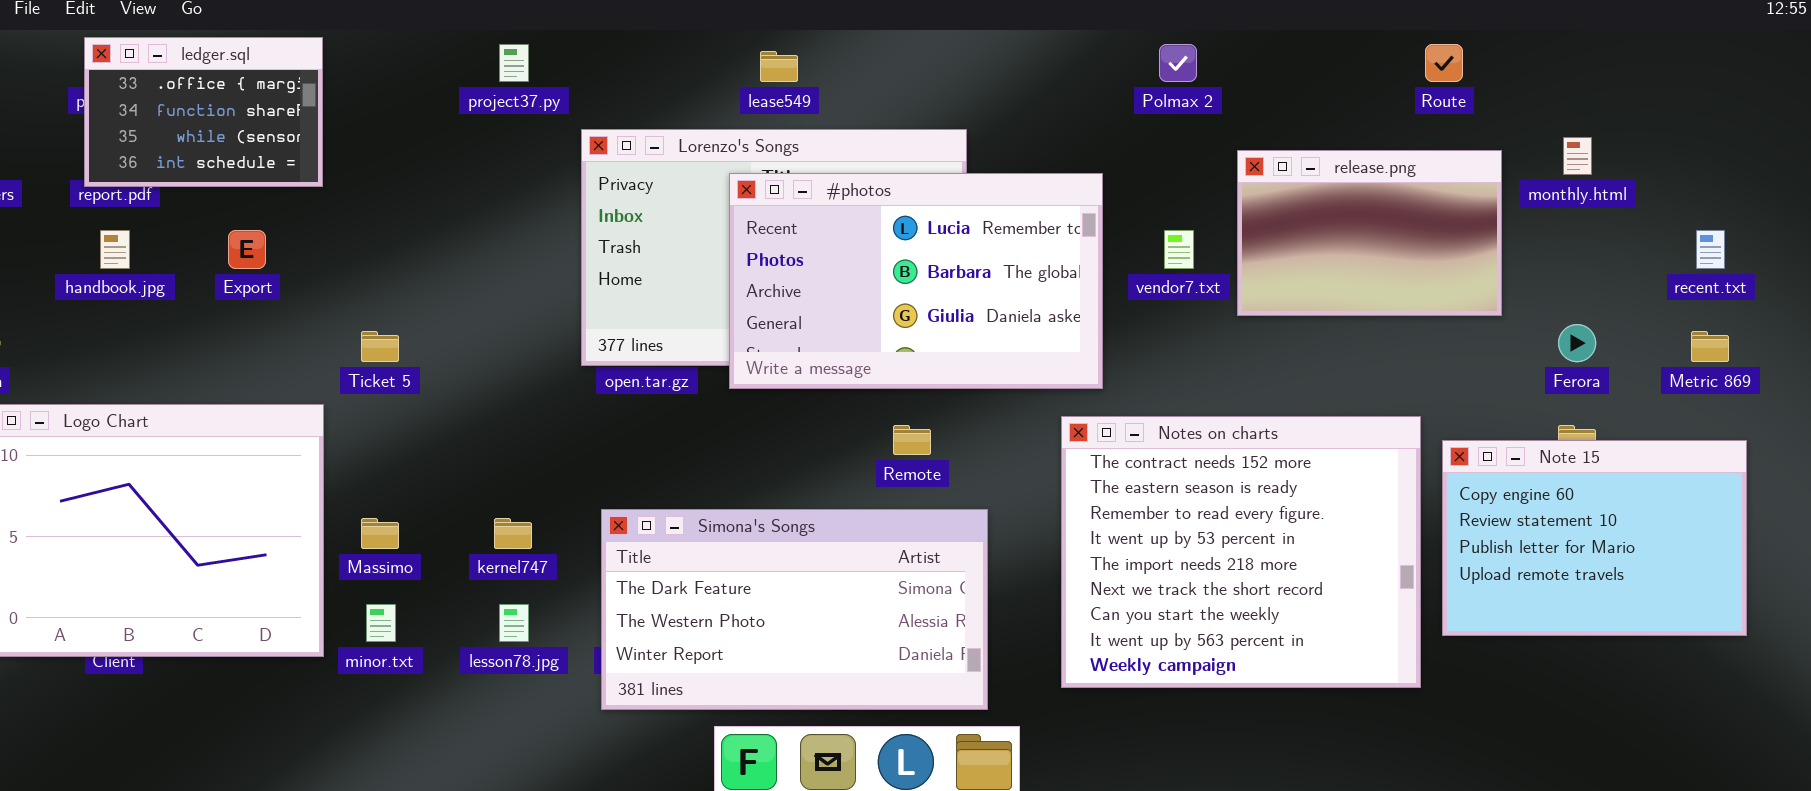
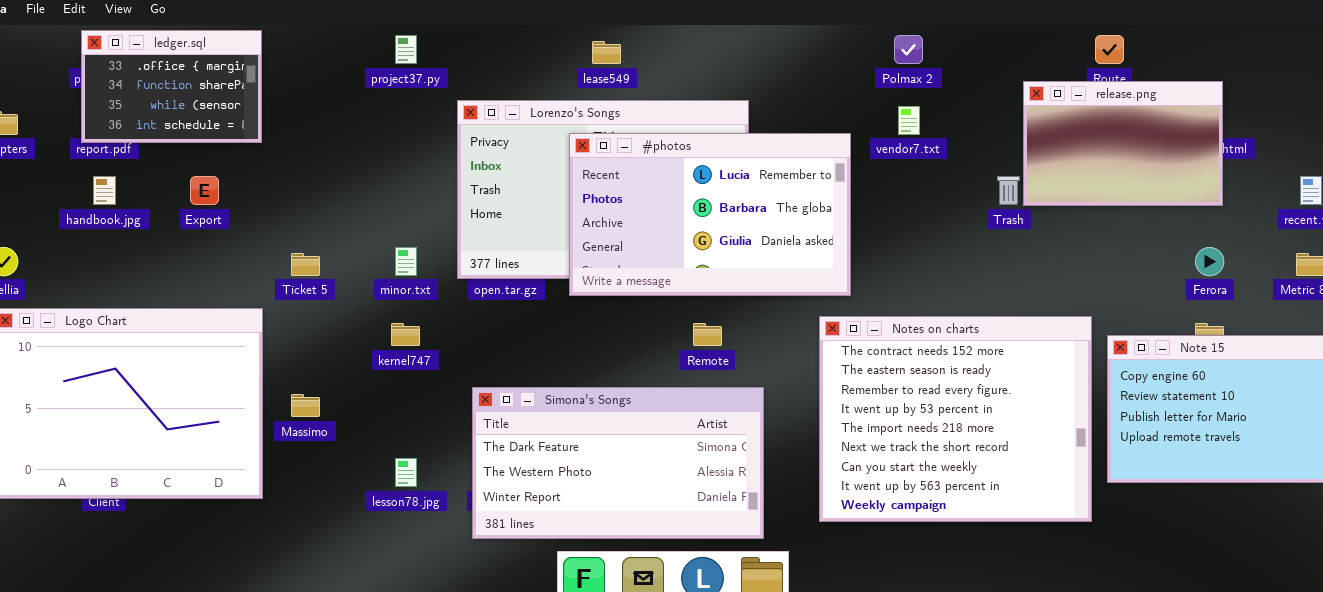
release.png: [1237,150,1502,316] -> [1023,81,1223,206], moved
vendor7.txt: [1164,230,1194,269] -> [898,106,920,135], moved
kernel747: [494,518,532,549] -> [391,323,420,346], moved
minor.txt: [366,604,396,642] -> [395,247,417,276], moved

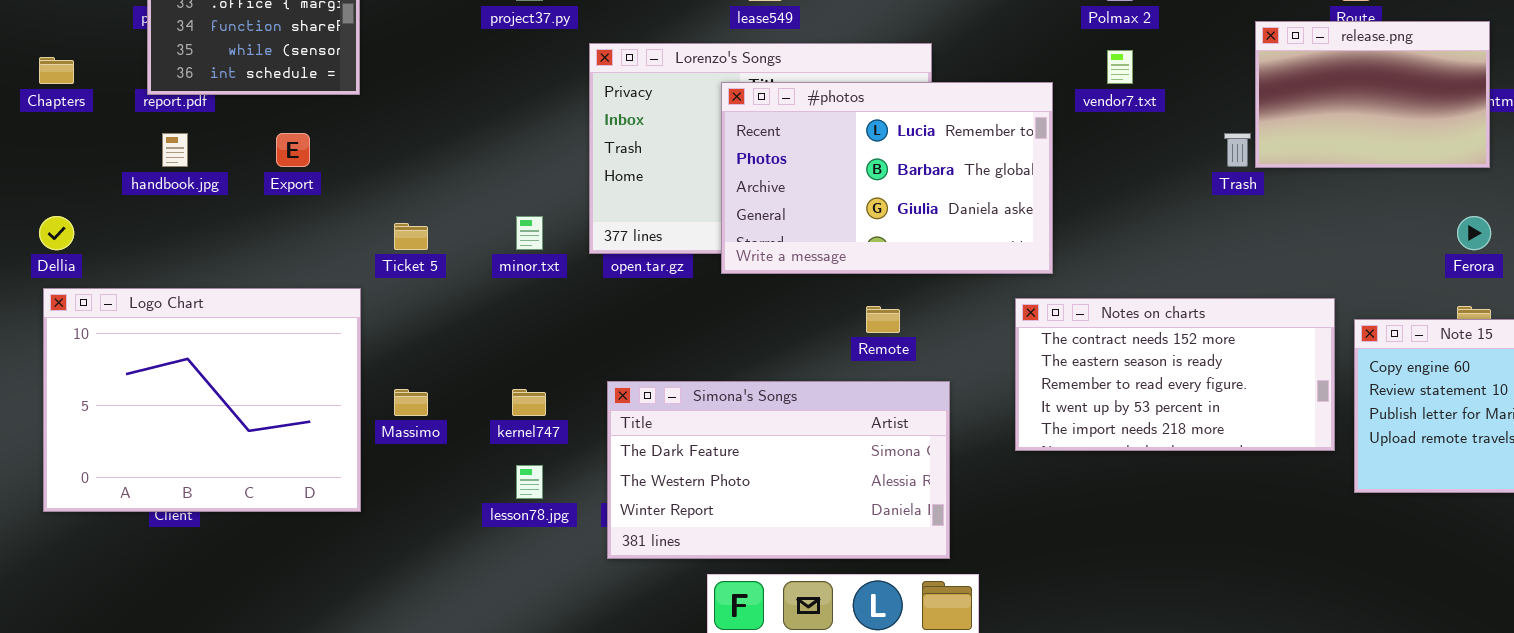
Notes on charts: [819,316,1092,522] -> [1015,298,1335,451], resized
kernel747: [391,323,420,346] -> [512,389,546,416], moved

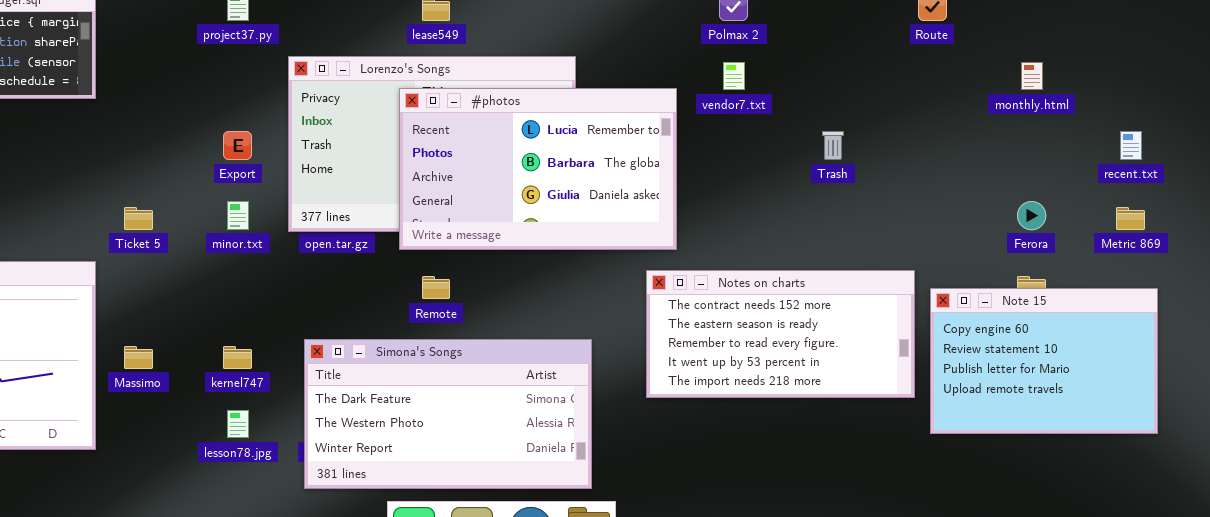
release.png: [1255,21,1490,168] -> none, closed
Export: [276,133,310,167] -> [223,131,252,160], moved
Remote: [866,306,900,333] -> [422,276,450,299], moved

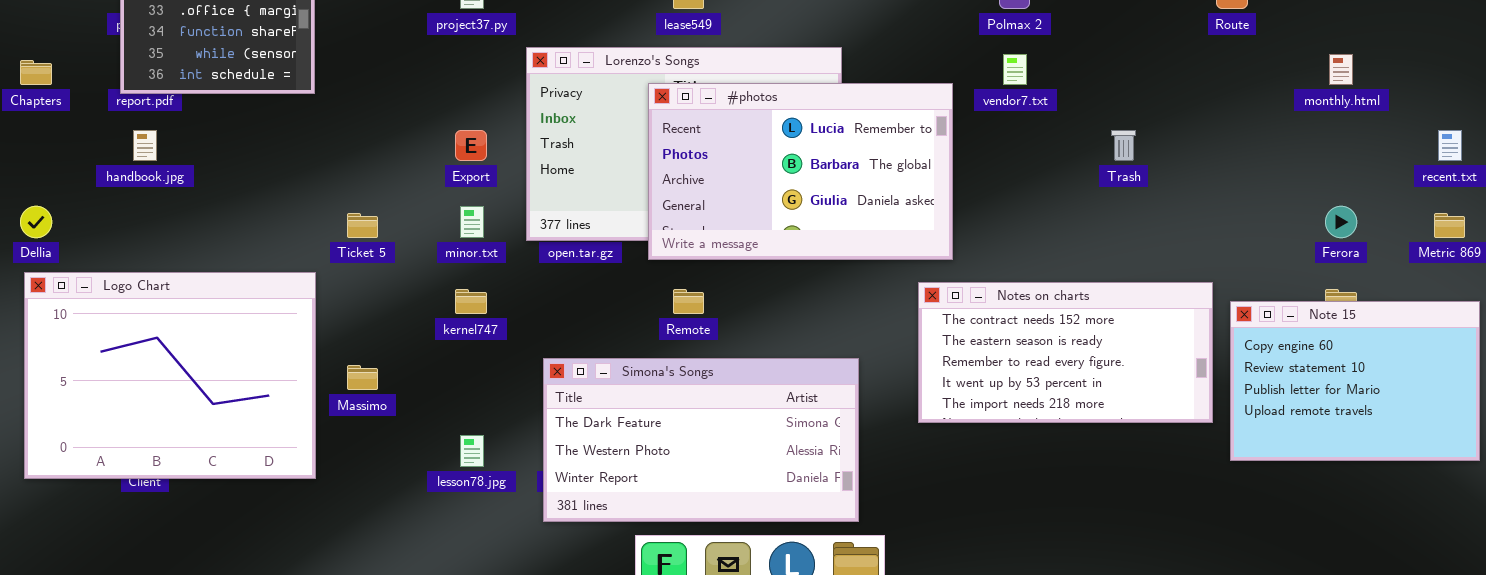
kernel747: [223,346,252,369] -> [455,289,487,314], moved

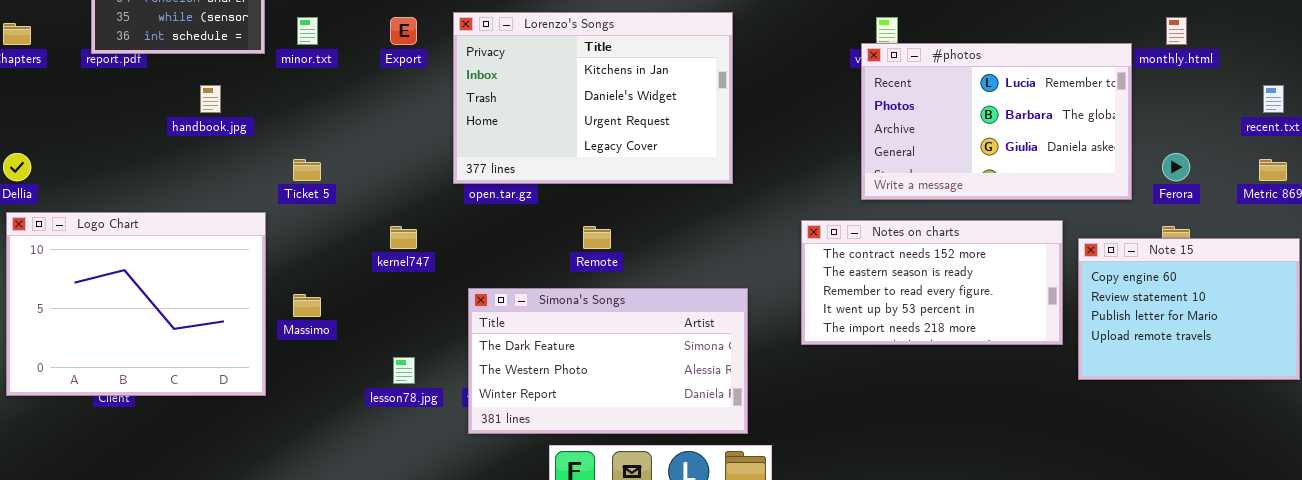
#photos: [648,83,953,260] -> [861,43,1132,200], moved
handbook.jpg: [133,130,157,161] -> [200,85,221,113], moved
Export: [455,130,487,161] -> [390,17,417,45], moved
minor.txt: [460,206,484,238] -> [297,17,318,45], moved

